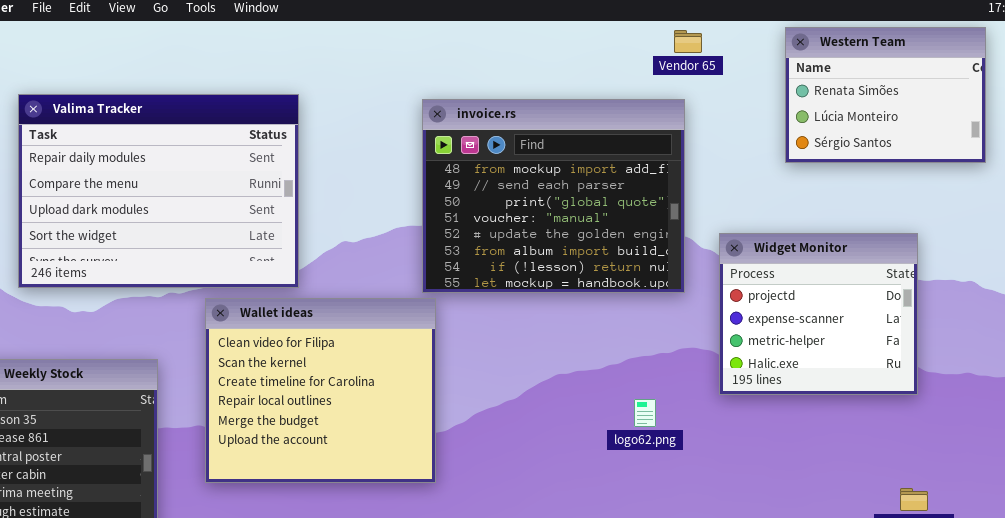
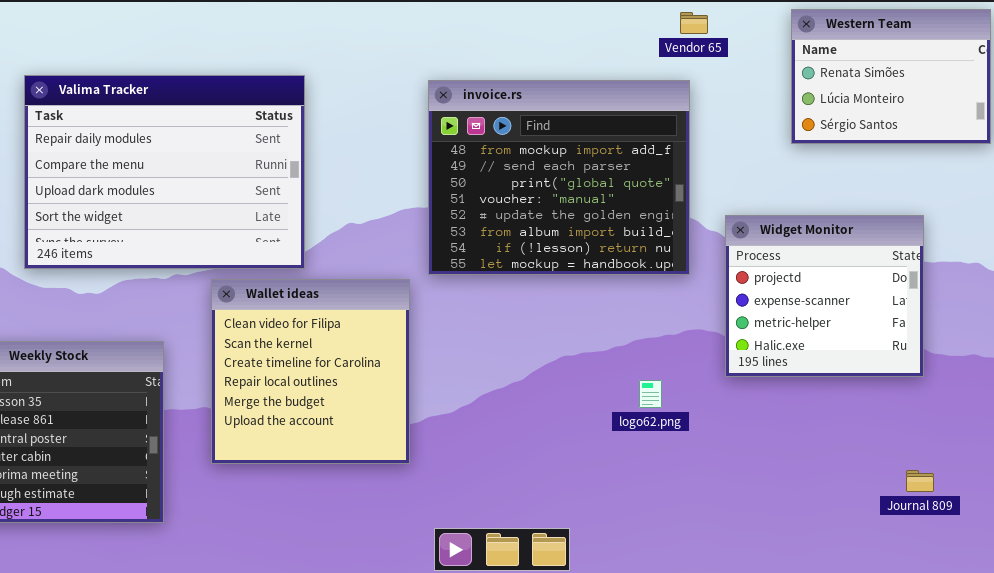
Wallet ideas: [205,298,436,483] -> [211,279,410,464], resized

